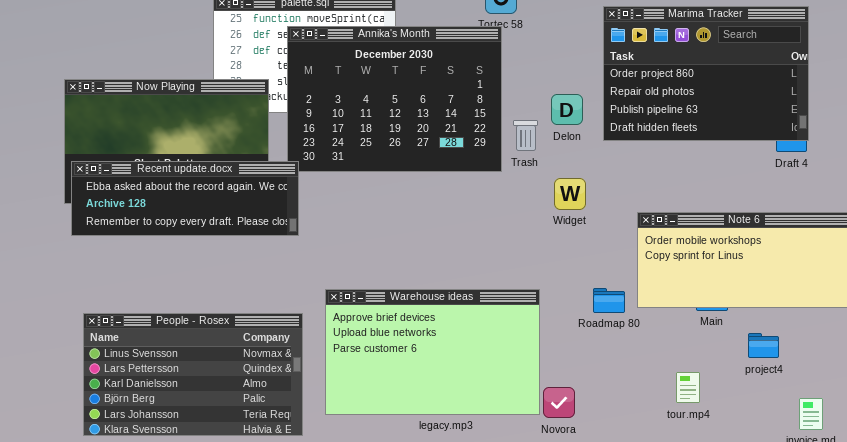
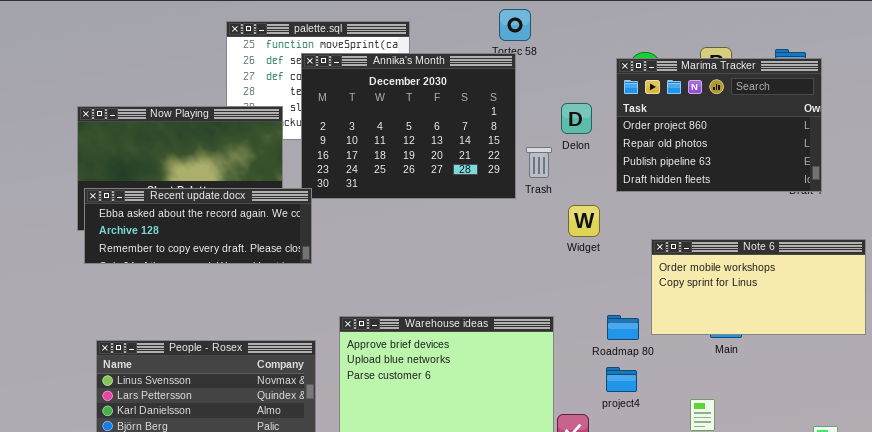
Marima Tracker: [603,6,809,141] -> [616,58,822,192], moved
Delon: [551,94,583,125] -> [561,103,592,134], moved
project4: [748,333,779,358] -> [606,367,637,392], moved

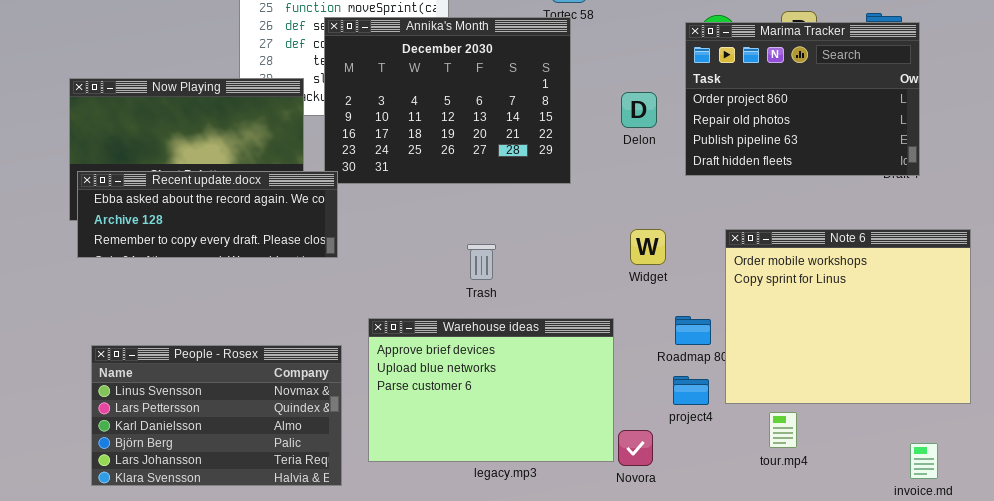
Delon: [561,103,592,134] -> [621,92,657,128], moved
Trash: [526,147,552,178] -> [467,244,496,280], moved
Widget: [568,205,600,237] -> [630,229,666,265], moved
Note 6: [651,239,866,335] -> [725,229,971,404], resized

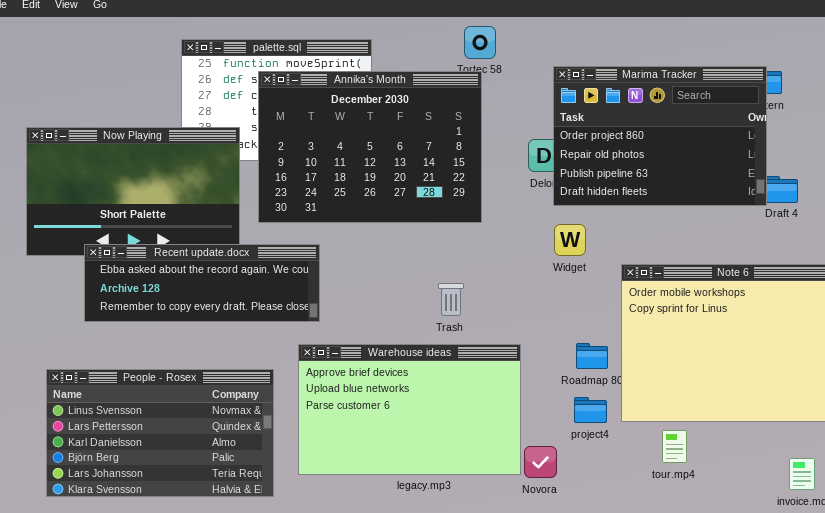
Marima Tracker: [685,22,920,176] -> [553,66,767,206], moved
Recent update.docx: [77,171,338,258] -> [84,244,320,322], moved
Widget: [630,229,666,265] -> [554,224,586,256], moved
Trash: [467,244,496,280] -> [438,283,464,316], moved

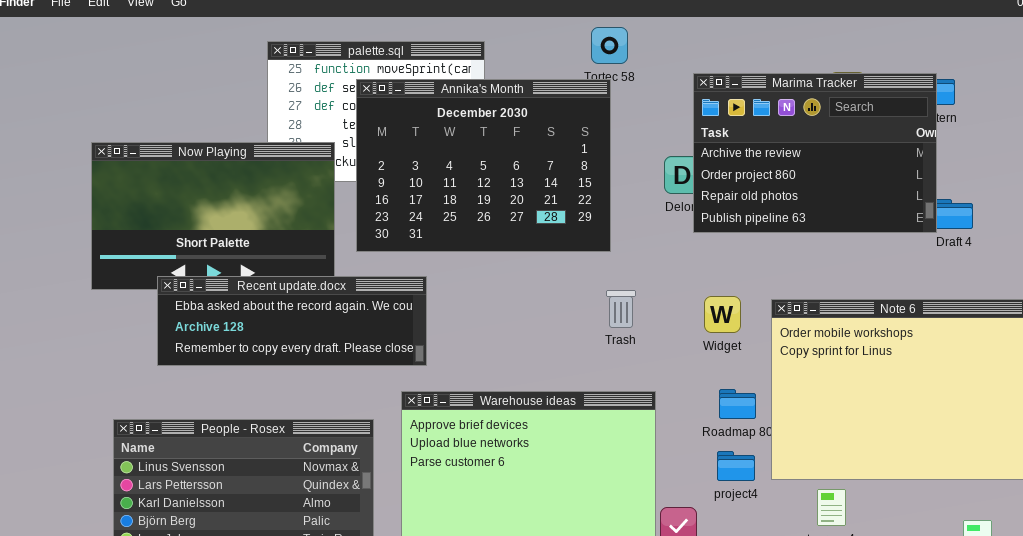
Marima Tracker: [553,66,767,206] -> [693,73,937,233], scrolled up 1 row
Widget: [554,224,586,256] -> [704,296,741,333], moved
Trash: [438,283,464,316] -> [606,290,636,328], moved

